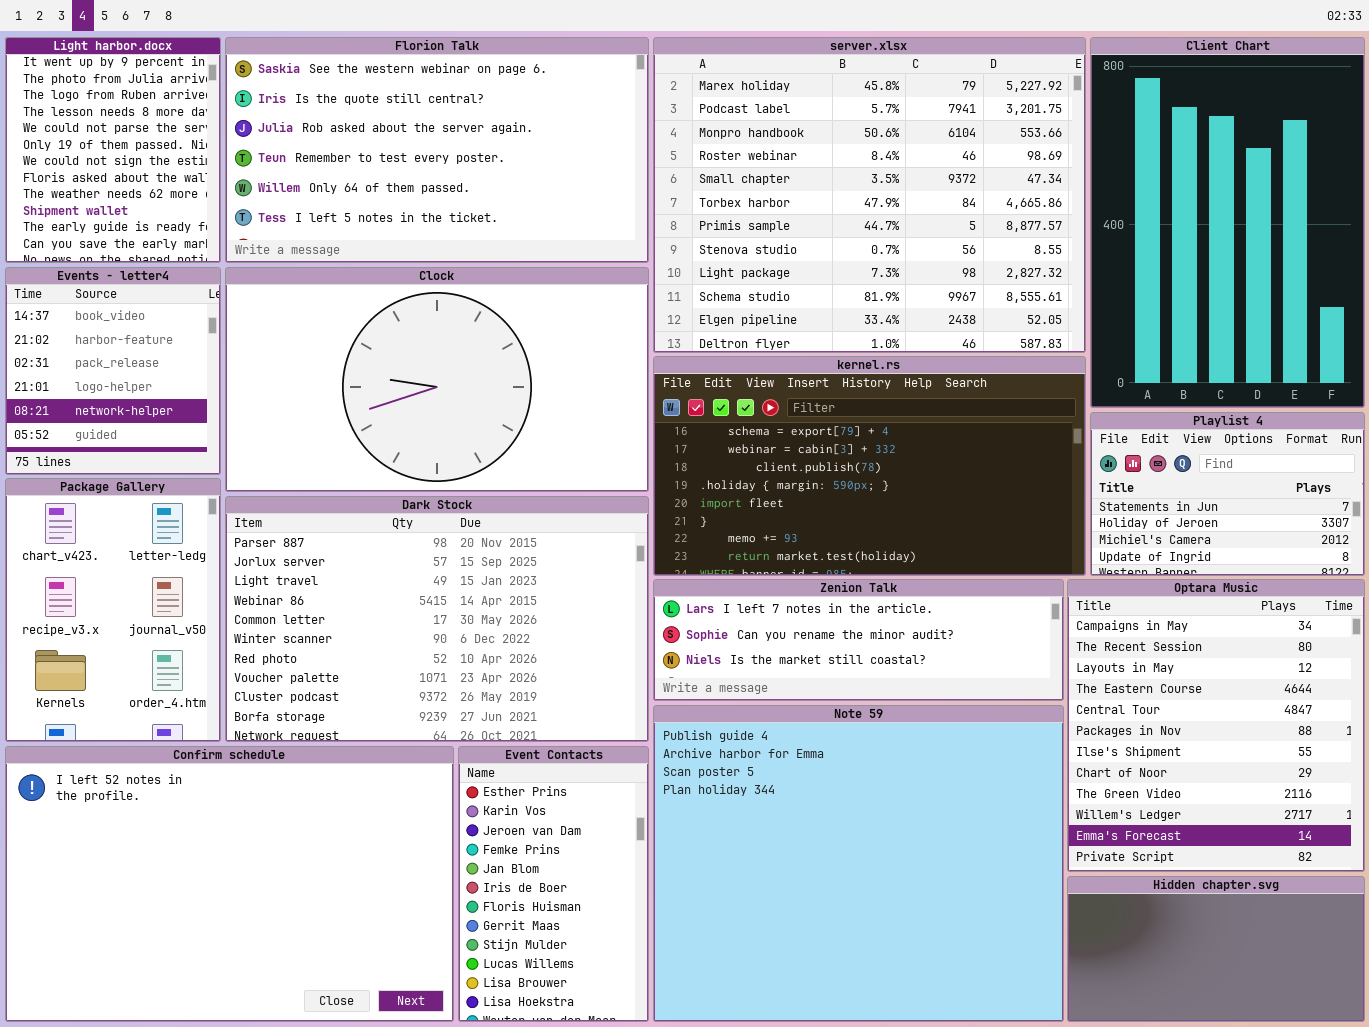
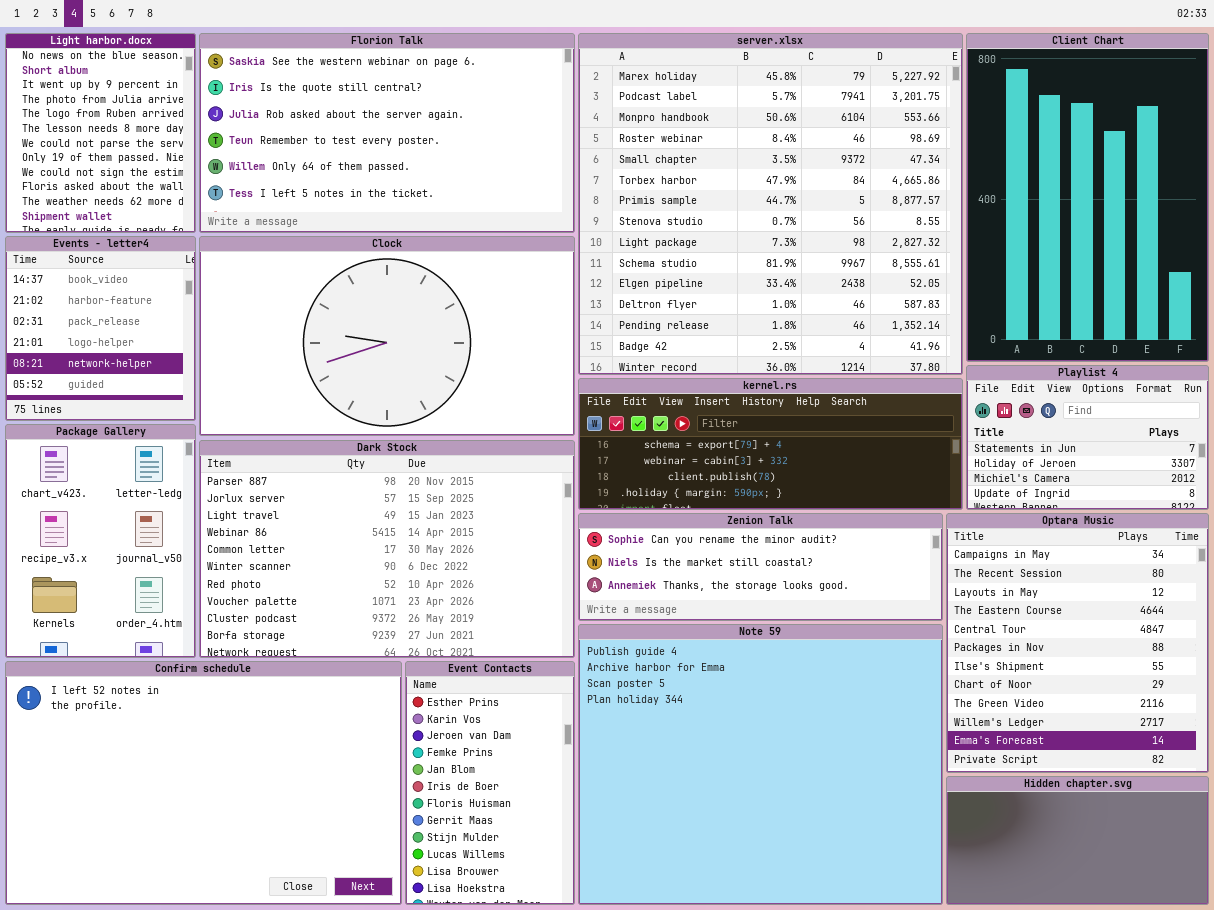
Light harbor.docx: [5,37,221,263] -> [5,33,196,233], scrolled up 2 rows
server.xlsx: [653,37,1086,353] -> [578,33,963,375], resized
kernel.rs: [653,356,1086,576] -> [578,378,963,510], resized
Zenion Talk: [653,579,1064,701] -> [578,513,943,621], scrolled down 1 row

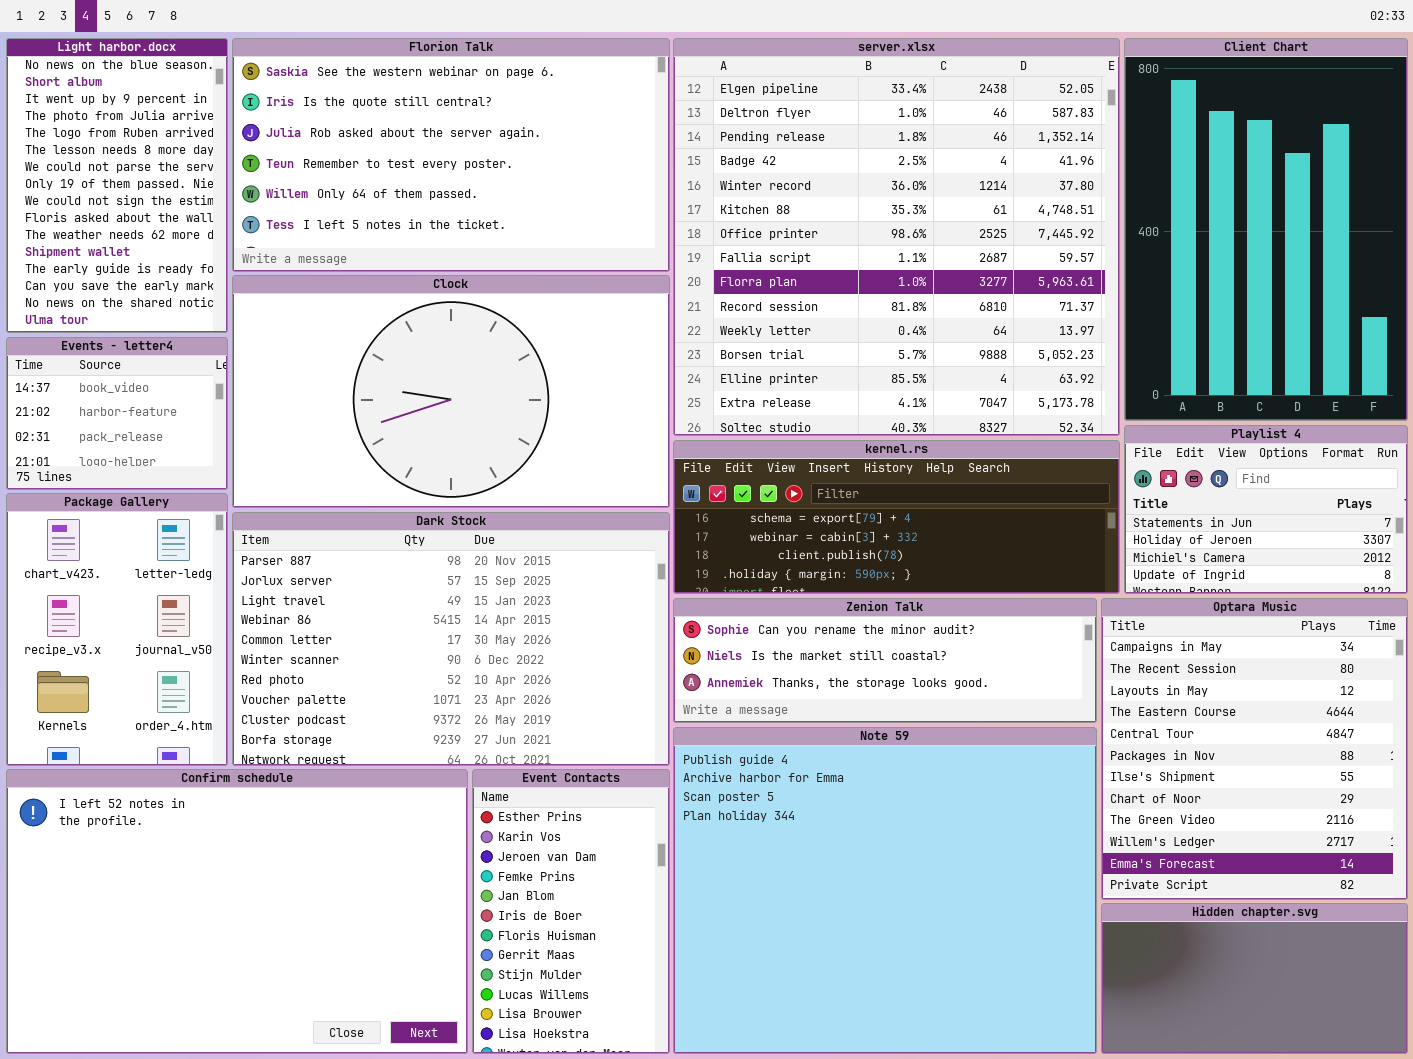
Light harbor.docx: [5,33,196,233] -> [6,38,228,333], resized
server.xlsx: [578,33,963,375] -> [673,38,1120,436], scrolled down 10 rows
Events - letter4: [5,236,196,421] -> [6,337,228,490], resized

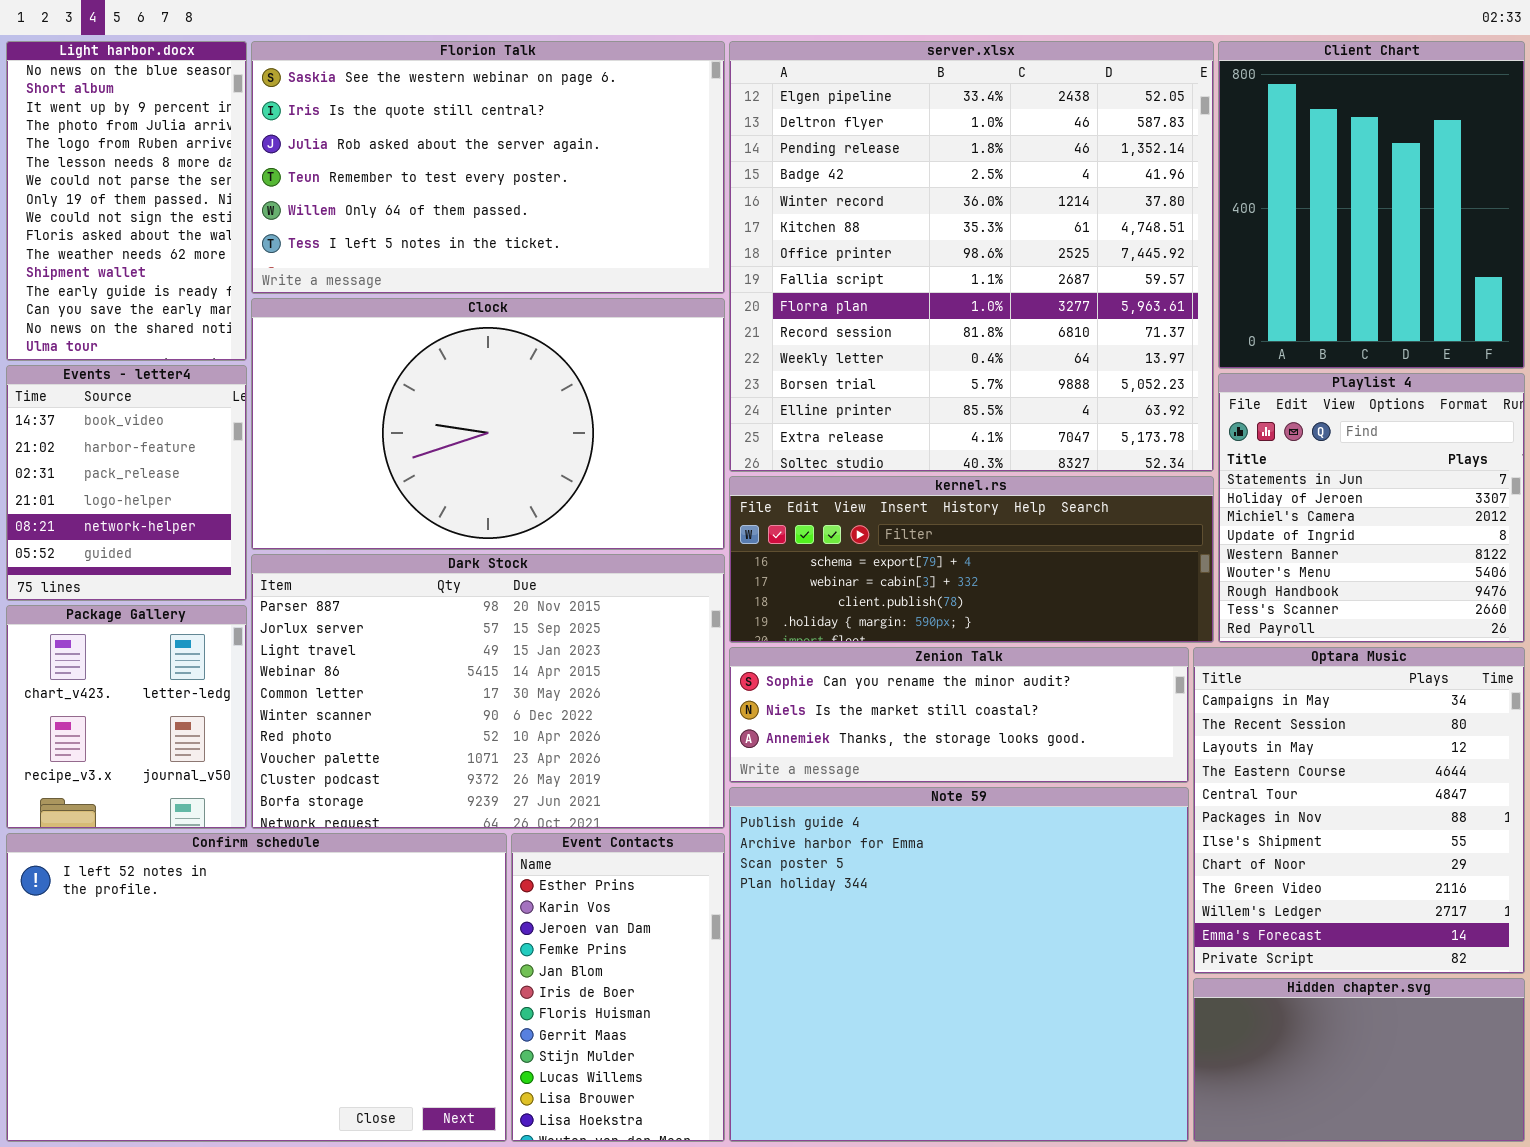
Client Chart: [1124,38,1408,421] -> [1218,41,1525,369], resized
Events - letter4: [6,337,228,490] -> [6,365,247,601], resized
Playlist 4: [1124,425,1408,594] -> [1218,373,1525,643], resized
Package Gallery: [6,493,228,766] -> [6,605,247,829], resized

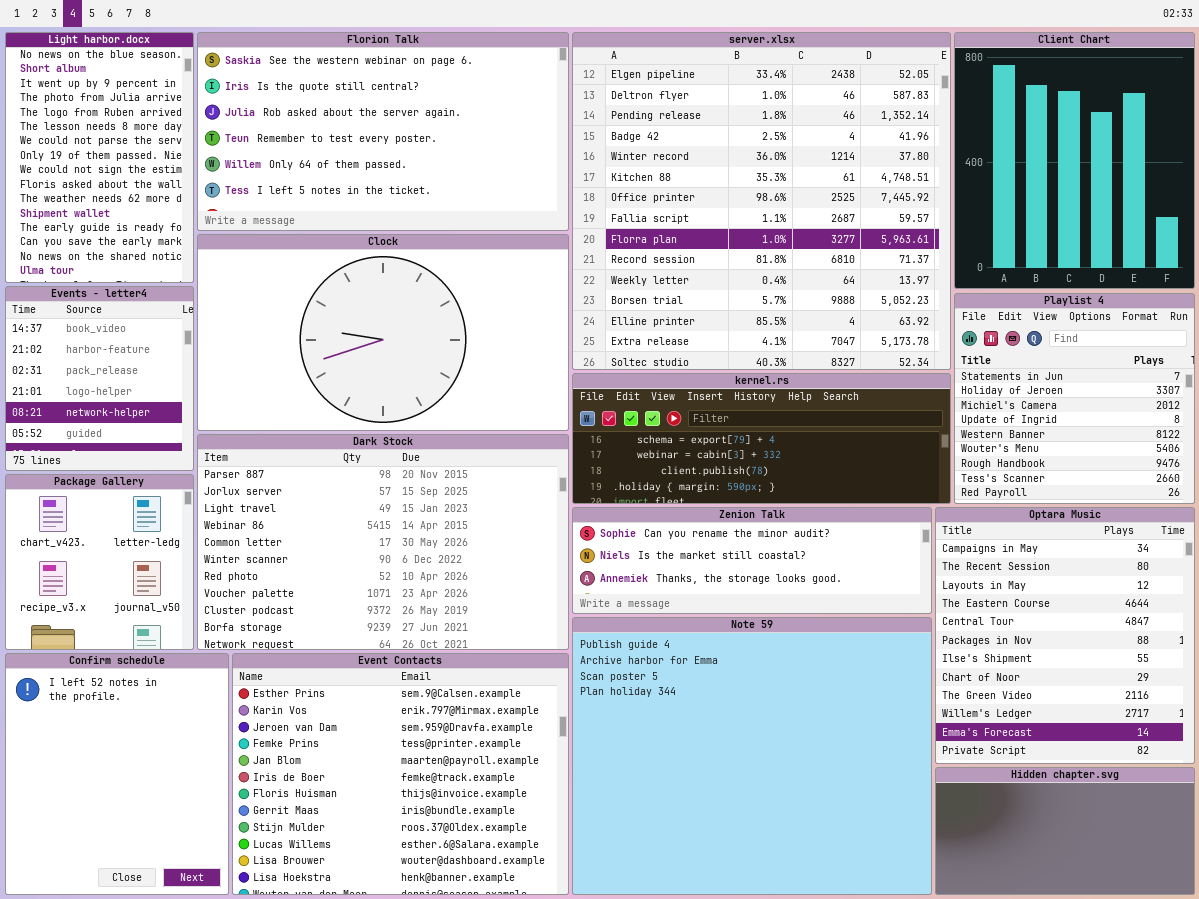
Confirm schedule: [6,833,507,1142] -> [5,653,229,895], resized
Event Contacts: [511,833,725,1142] -> [232,653,569,895], resized

